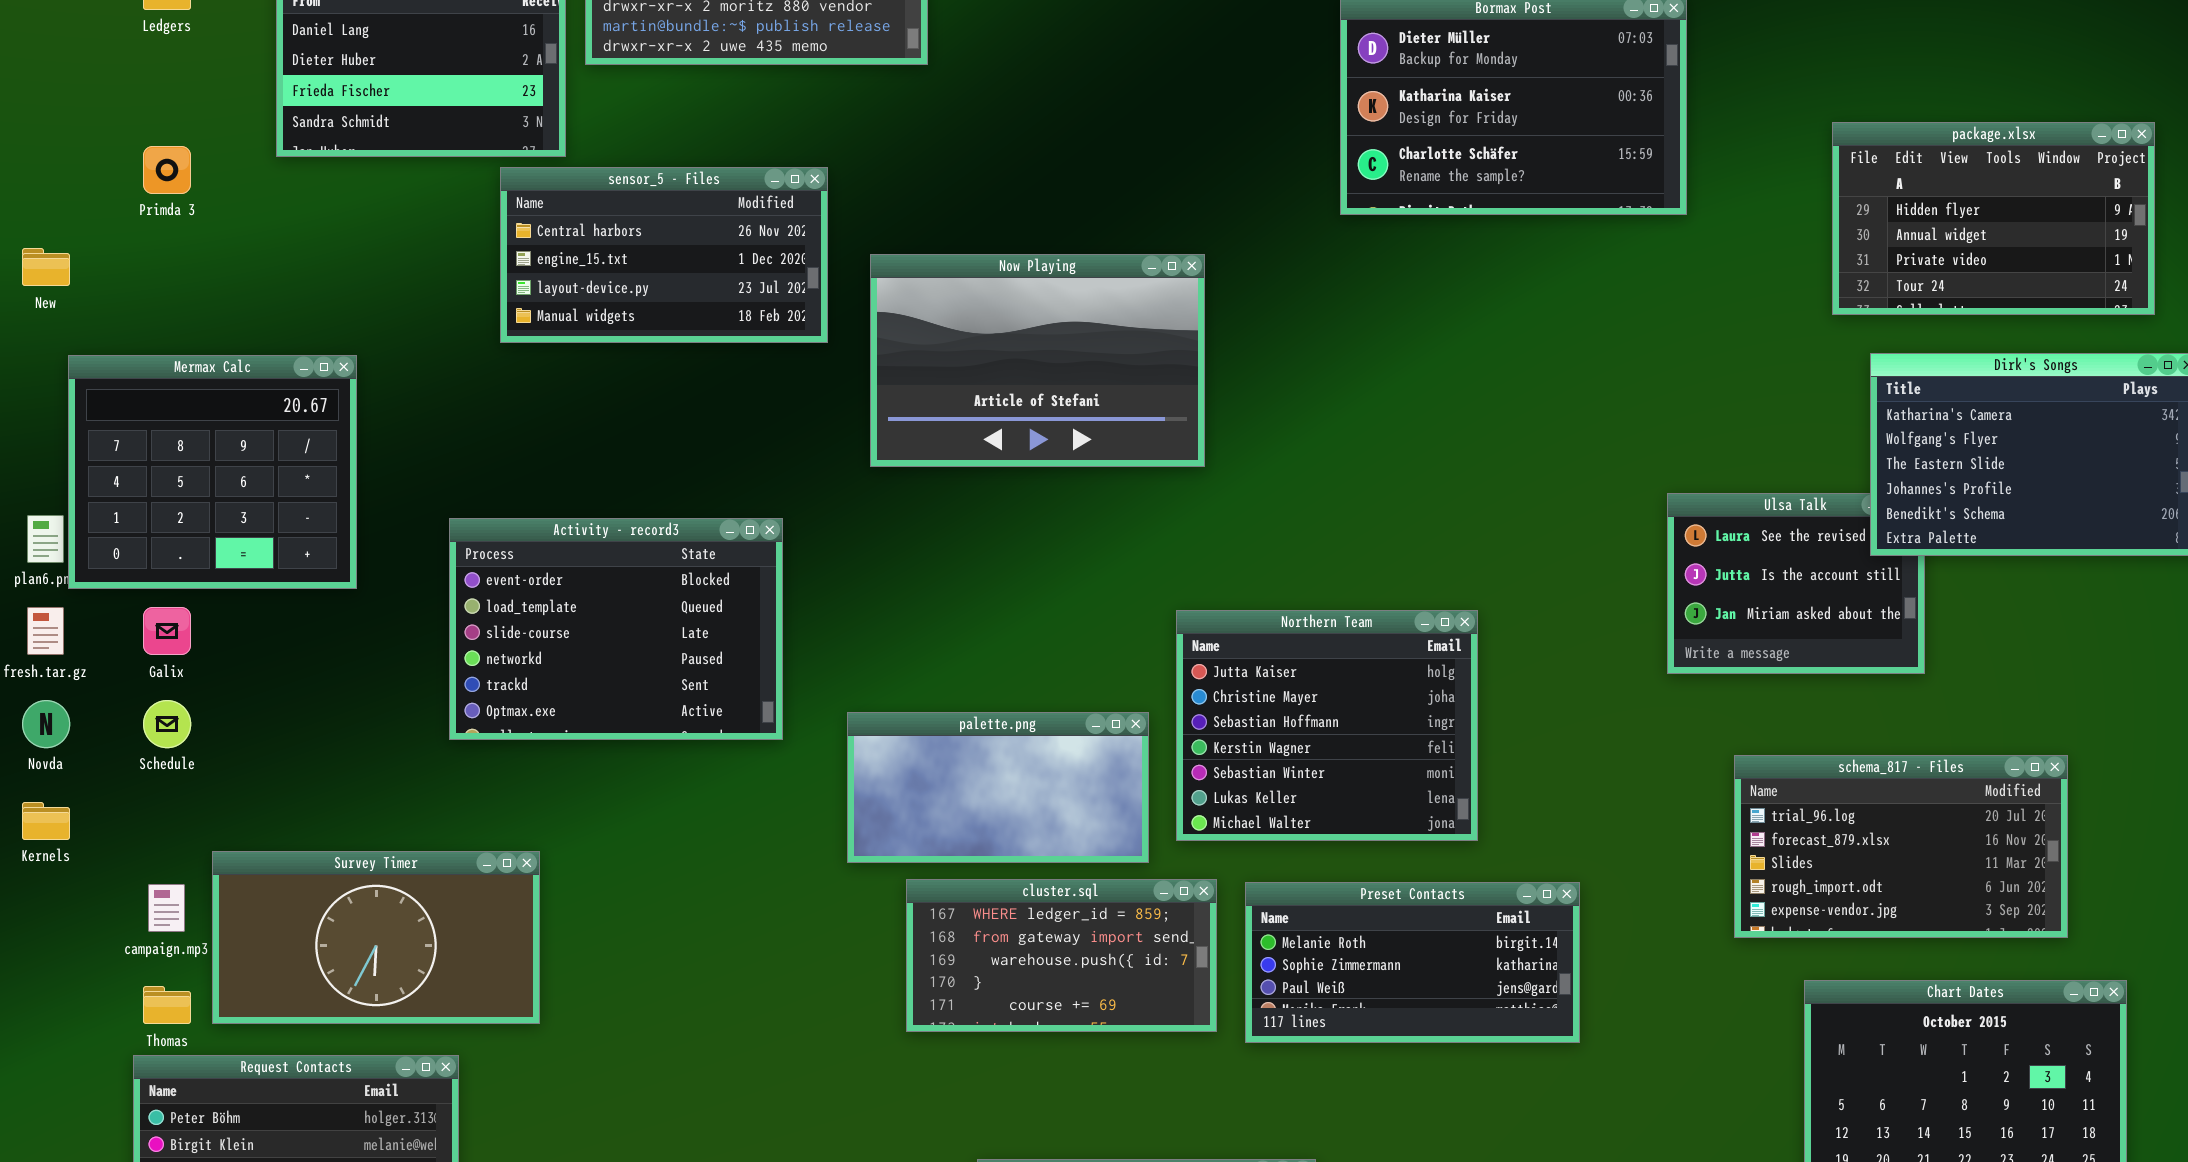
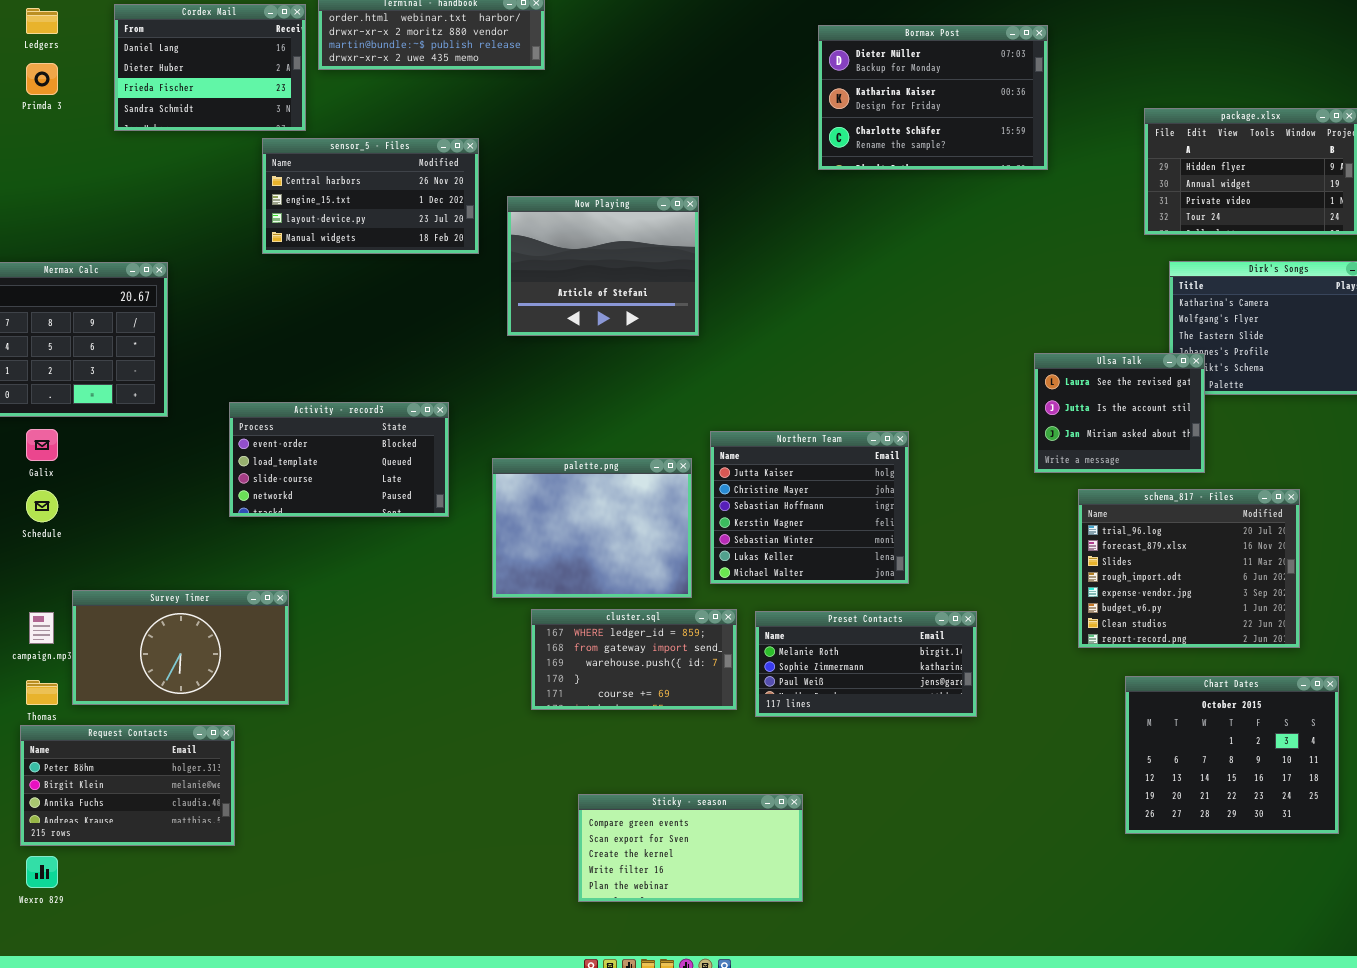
Primda 3: [143,146,191,194] -> [26,63,58,95], moved
Now Playing: [870,254,1205,467] -> [507,196,699,336], resized
Ulsa Talk: [1667,493,1925,674] -> [1034,353,1205,473], raised
Activity - record3: [449,518,783,740] -> [229,402,449,517], resized
palette.png: [847,712,1149,863] -> [492,458,692,598], resized
schema_817 - Files: [1734,755,2068,938] -> [1078,489,1300,648], resized

